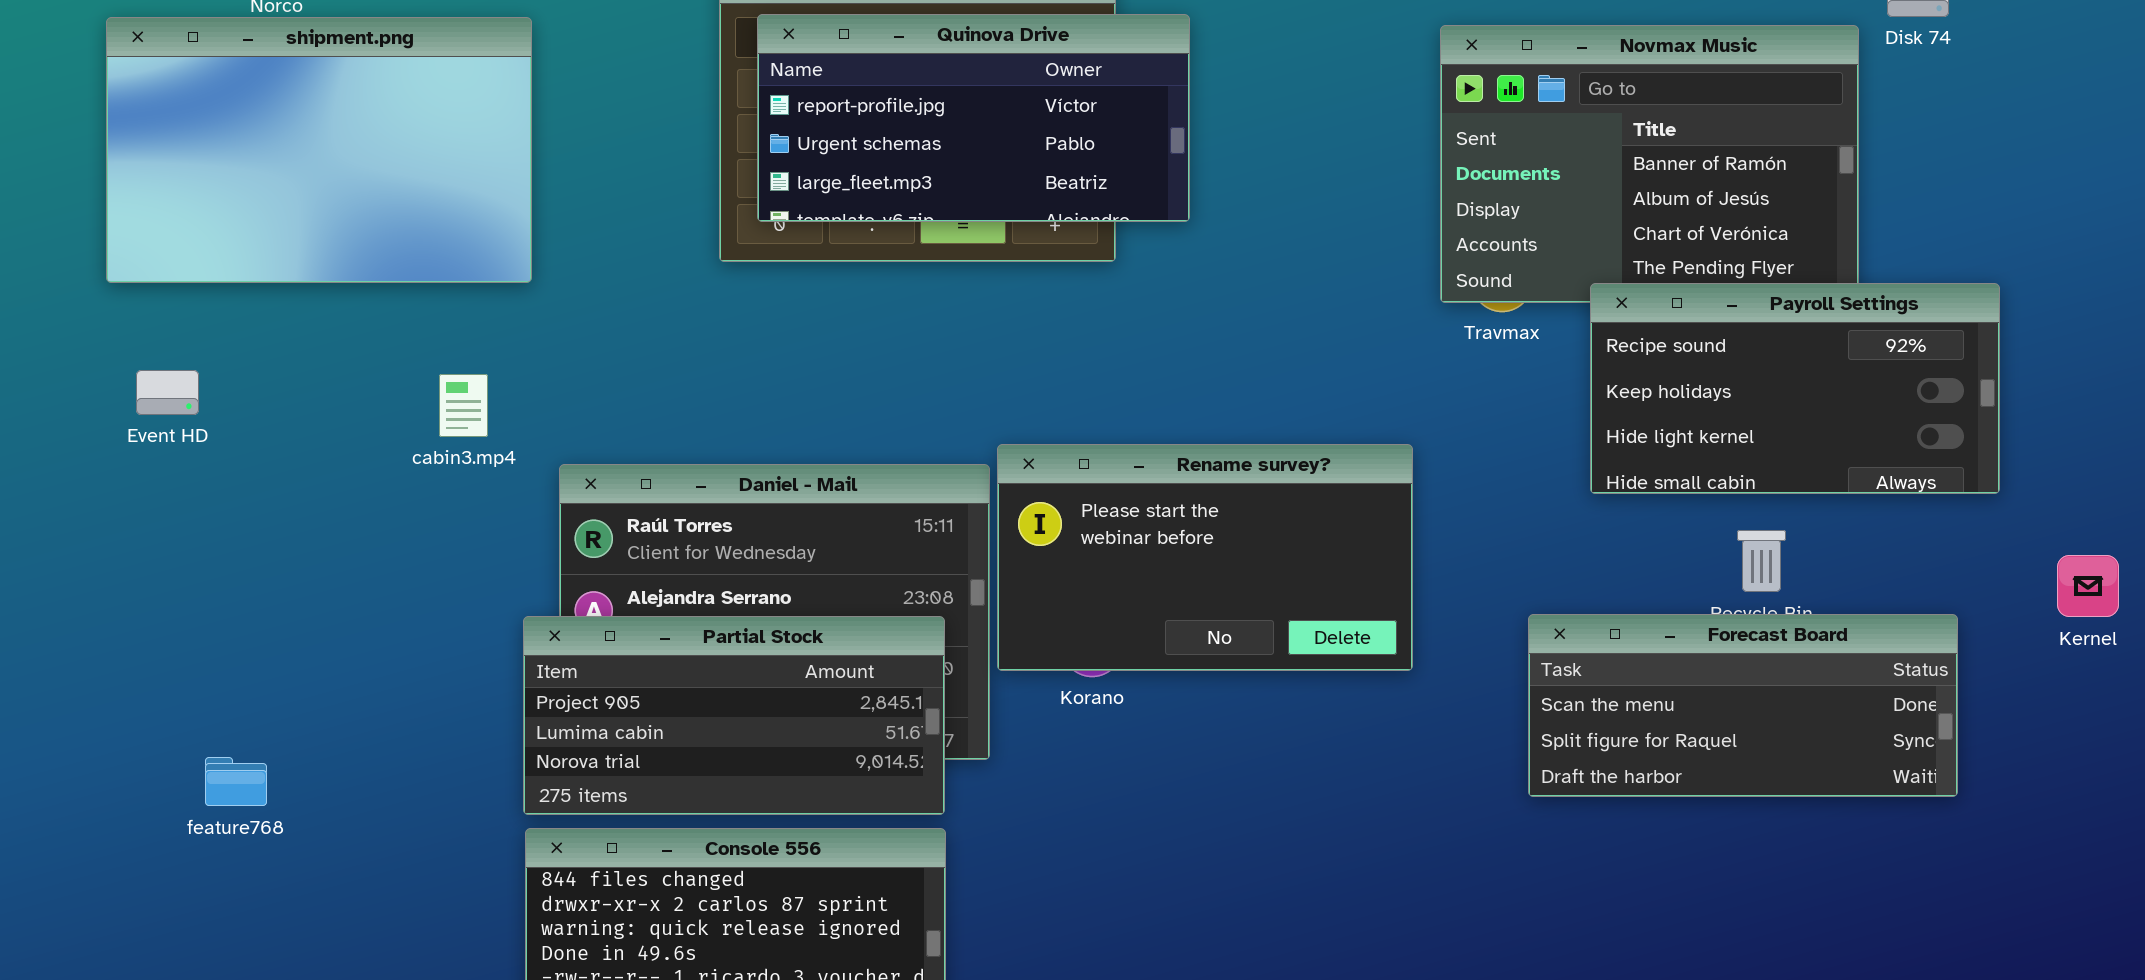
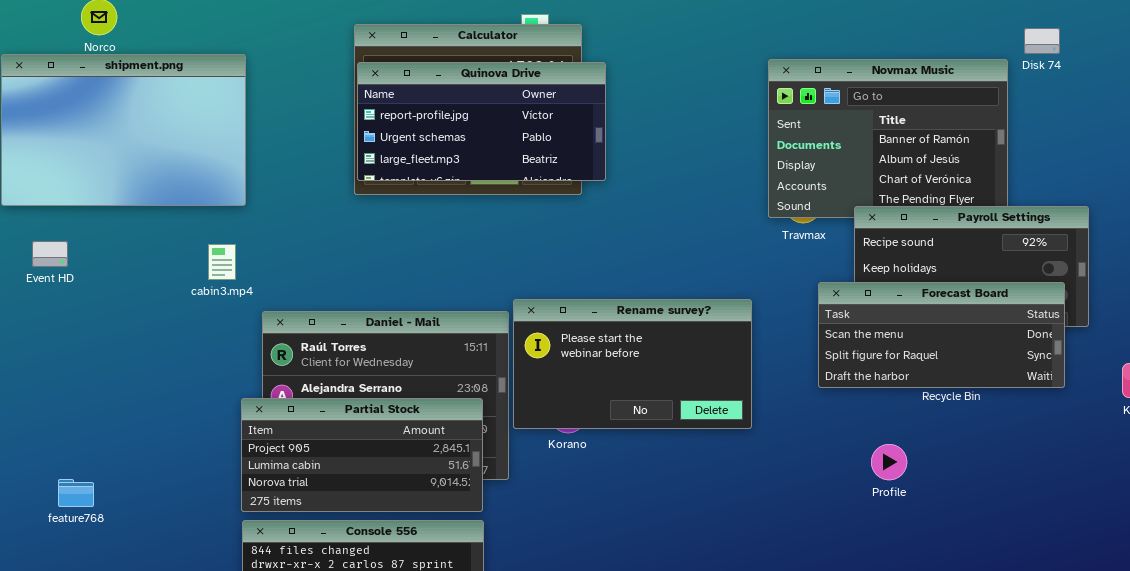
Quinova Drive: [757,14,1190,222] -> [357,62,606,181], moved
Event HD: [136,370,199,415] -> [32,241,68,267], moved
cabin3.mp4: [439,374,488,437] -> [208,244,236,280], moved
Forecast Board: [1528,614,1958,797] -> [818,282,1065,388], moved

